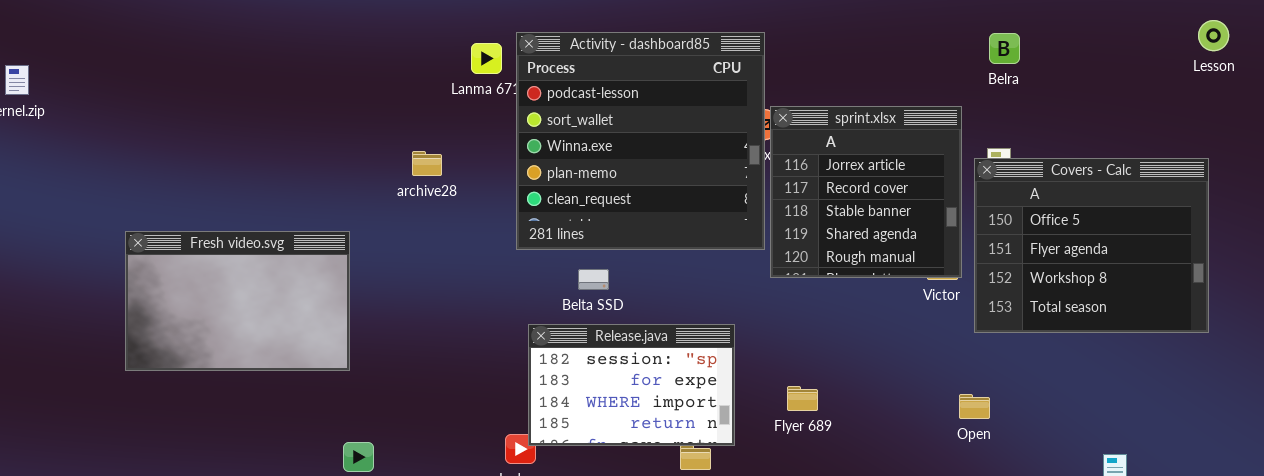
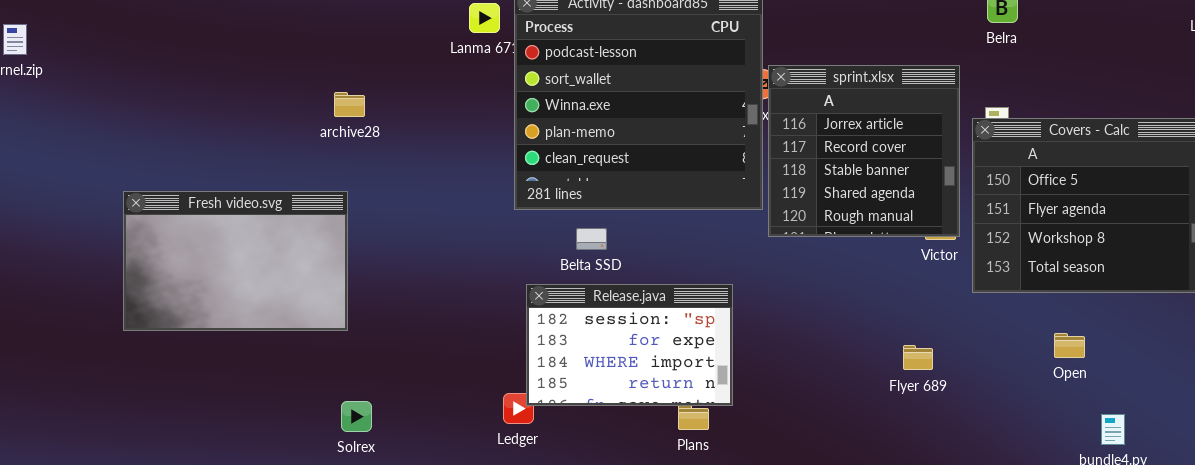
archive28: [412,151,442,176] -> [334,92,365,117], moved
Flyer 689: [787,386,818,411] -> [903,345,933,370], moved
Open: [959,394,990,419] -> [1054,333,1085,358], moved

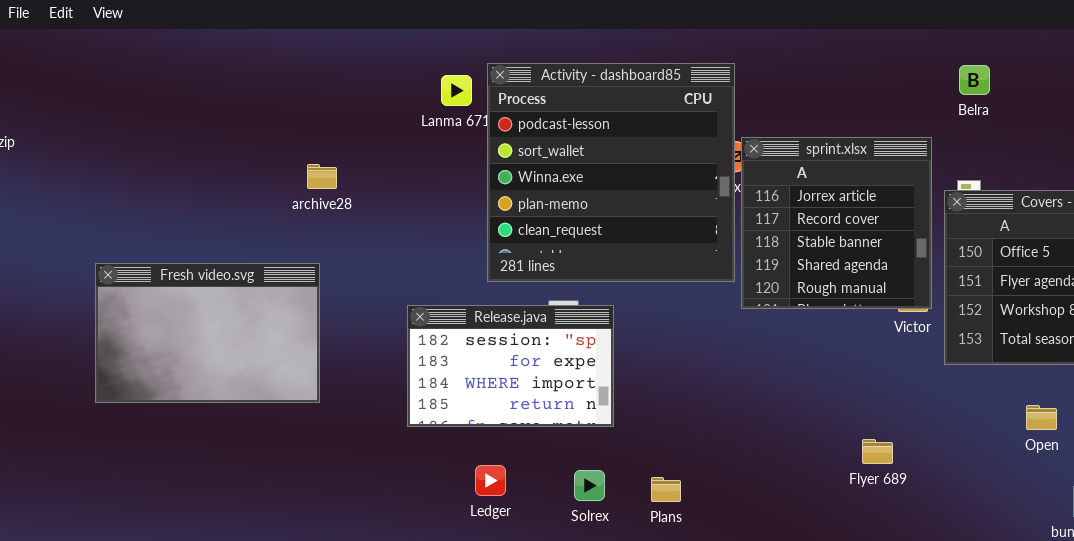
Release.java: [526,284,733,406] -> [407,305,614,427], moved
Flyer 689: [903,345,933,370] -> [862,439,893,464], moved
Solrex: [341,401,372,432] -> [574,470,605,501], moved

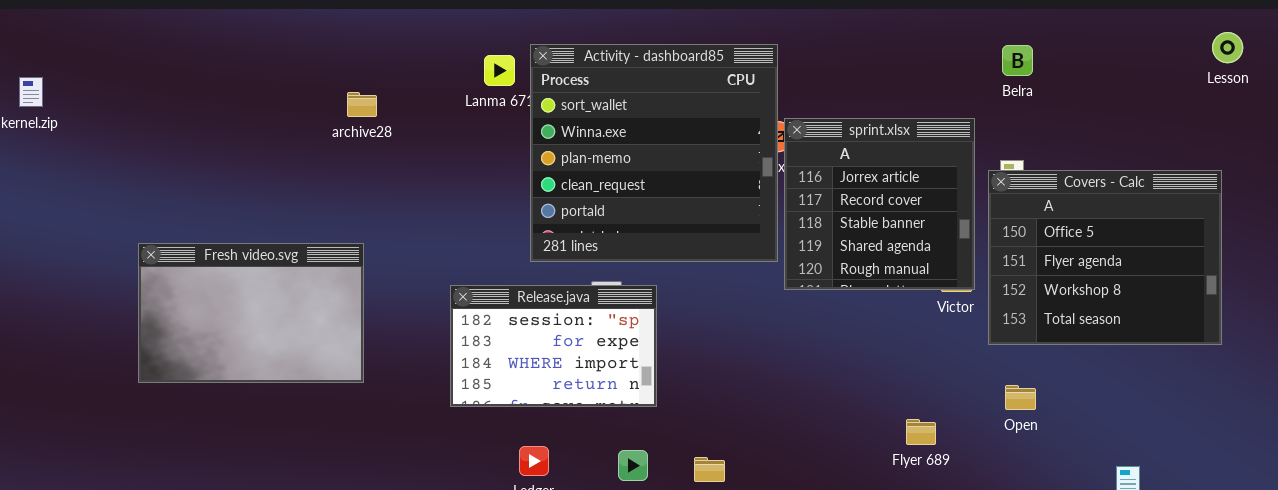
Activity - dashboard85: [487,63,735,282] -> [530,44,778,262], scrolled down 1 row
archive28: [307,164,337,189] -> [347,92,377,117], moved
Open: [1026,405,1057,430] -> [1005,385,1036,410], moved

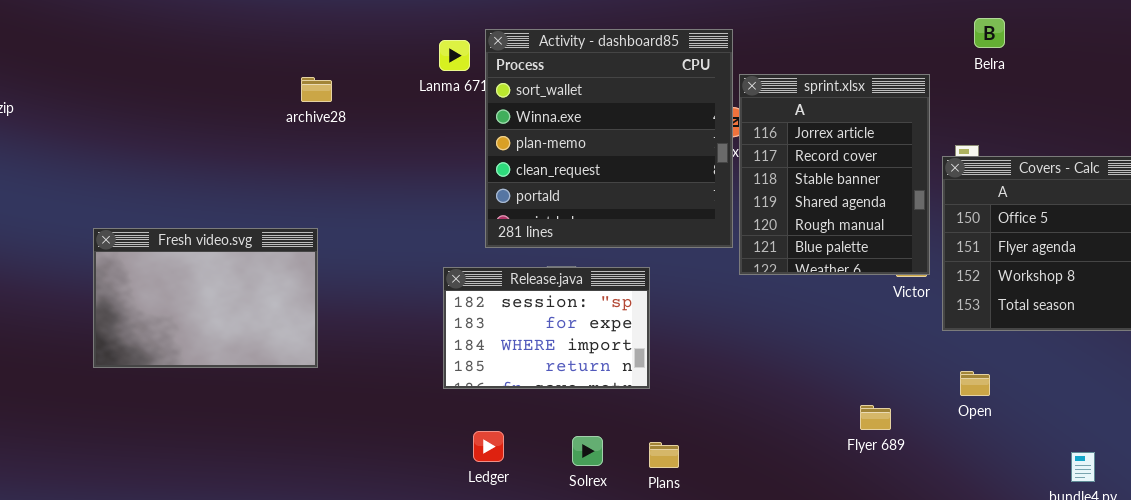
Belra: [1002,45,1033,76] -> [974,18,1005,48], moved
sprint.xlsx: [784,118,975,290] -> [739,74,930,275], resized
Release.java: [450,285,657,407] -> [443,267,650,389], moved

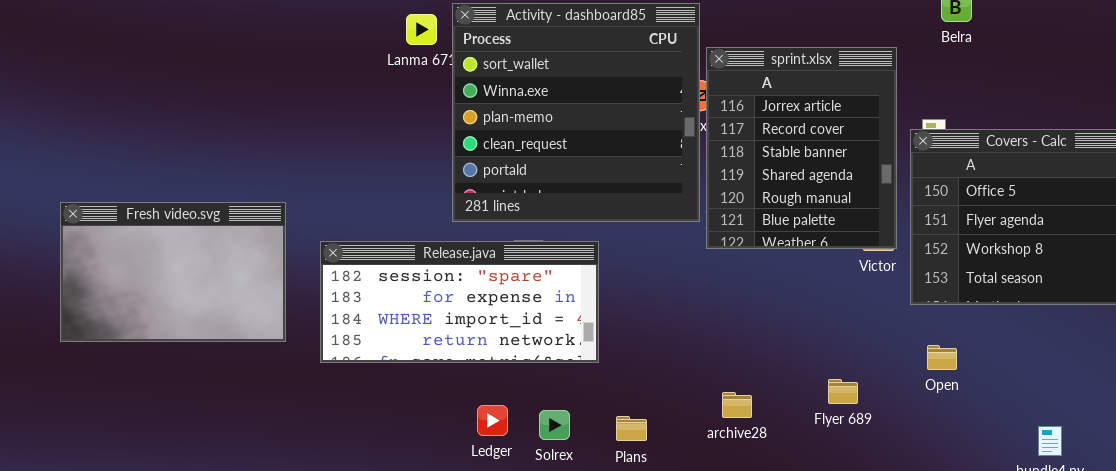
archive28: [301,77,332,102] -> [722,392,752,418], moved
Release.java: [443,267,650,389] -> [320,241,599,363], moved, resized
Ledger: [473,431,504,462] -> [477,405,508,436], moved

